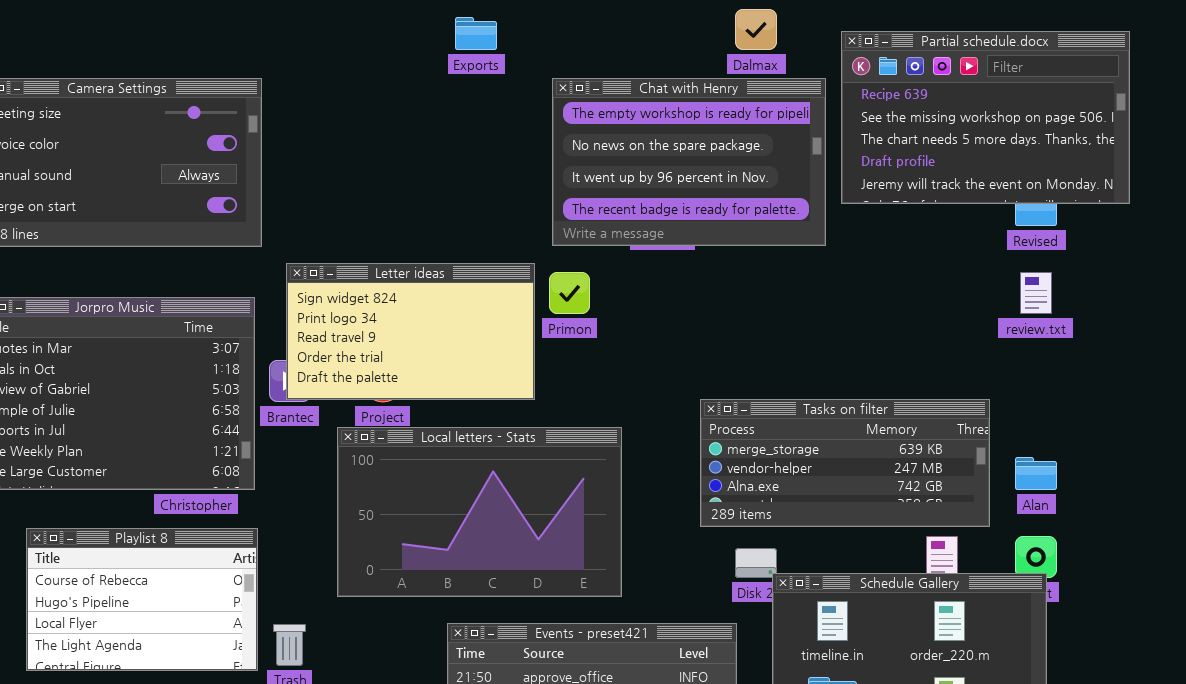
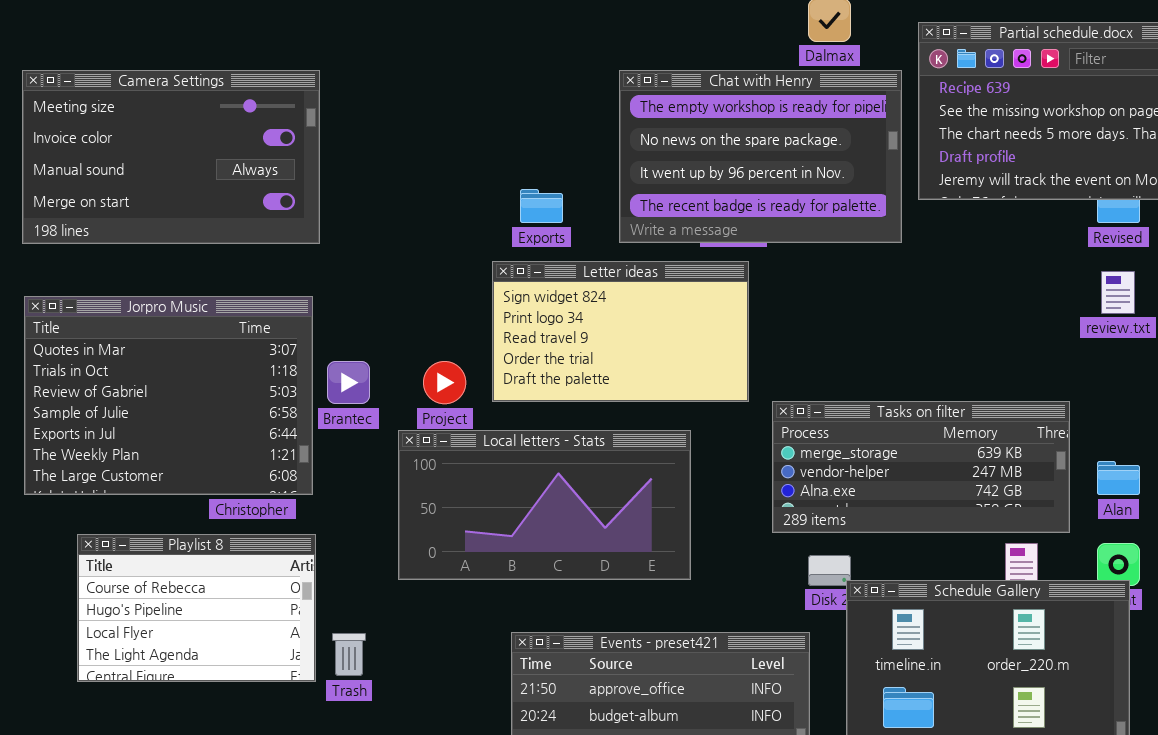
Exports: [455,17,497,50] -> [520,189,563,223], moved
Letter ideas: [286,263,535,400] -> [492,261,749,402], moved
Local letters - Stats: [337,427,622,597] -> [398,430,691,580], resized

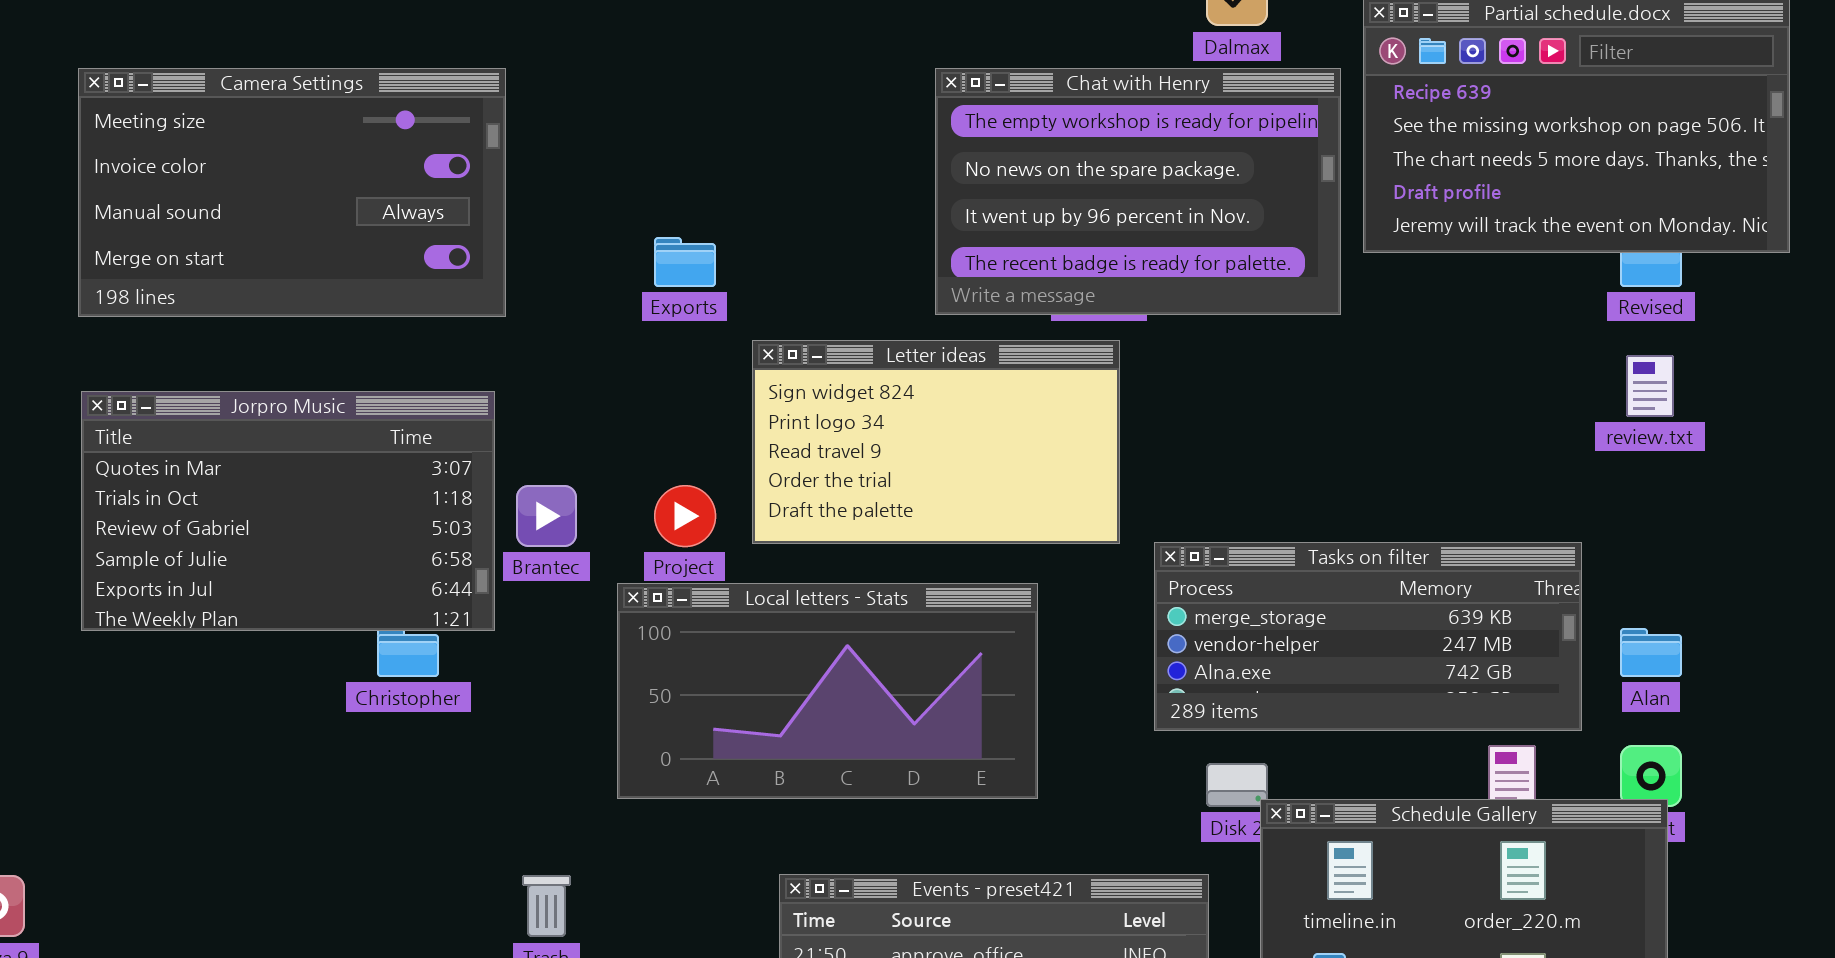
Exports: [520,189,563,223] -> [654,237,716,287], moved
Jorpro Music: [24,296,313,495] -> [81,391,495,631], resized
Playlist 8: [77,534,316,682] -> none, closed

